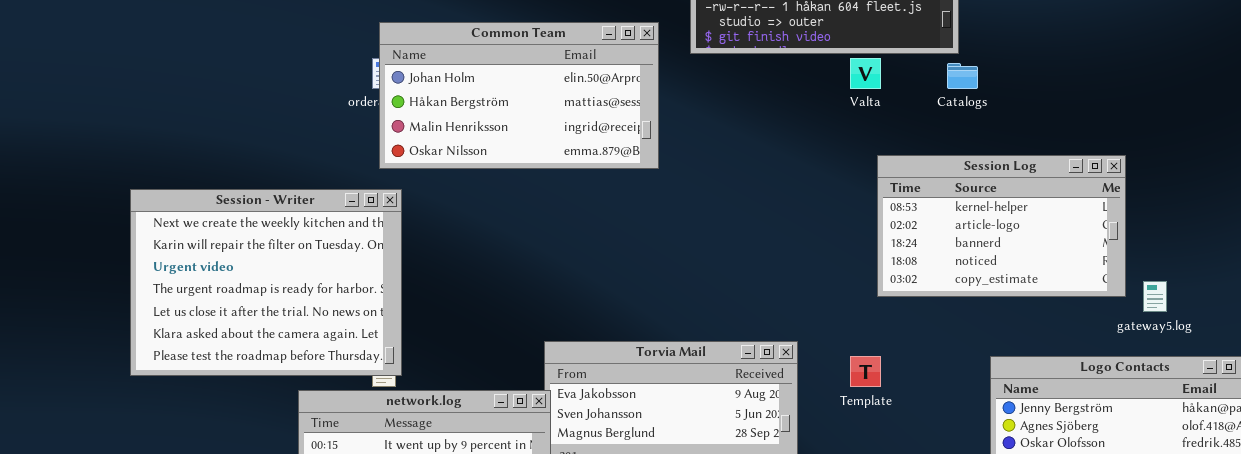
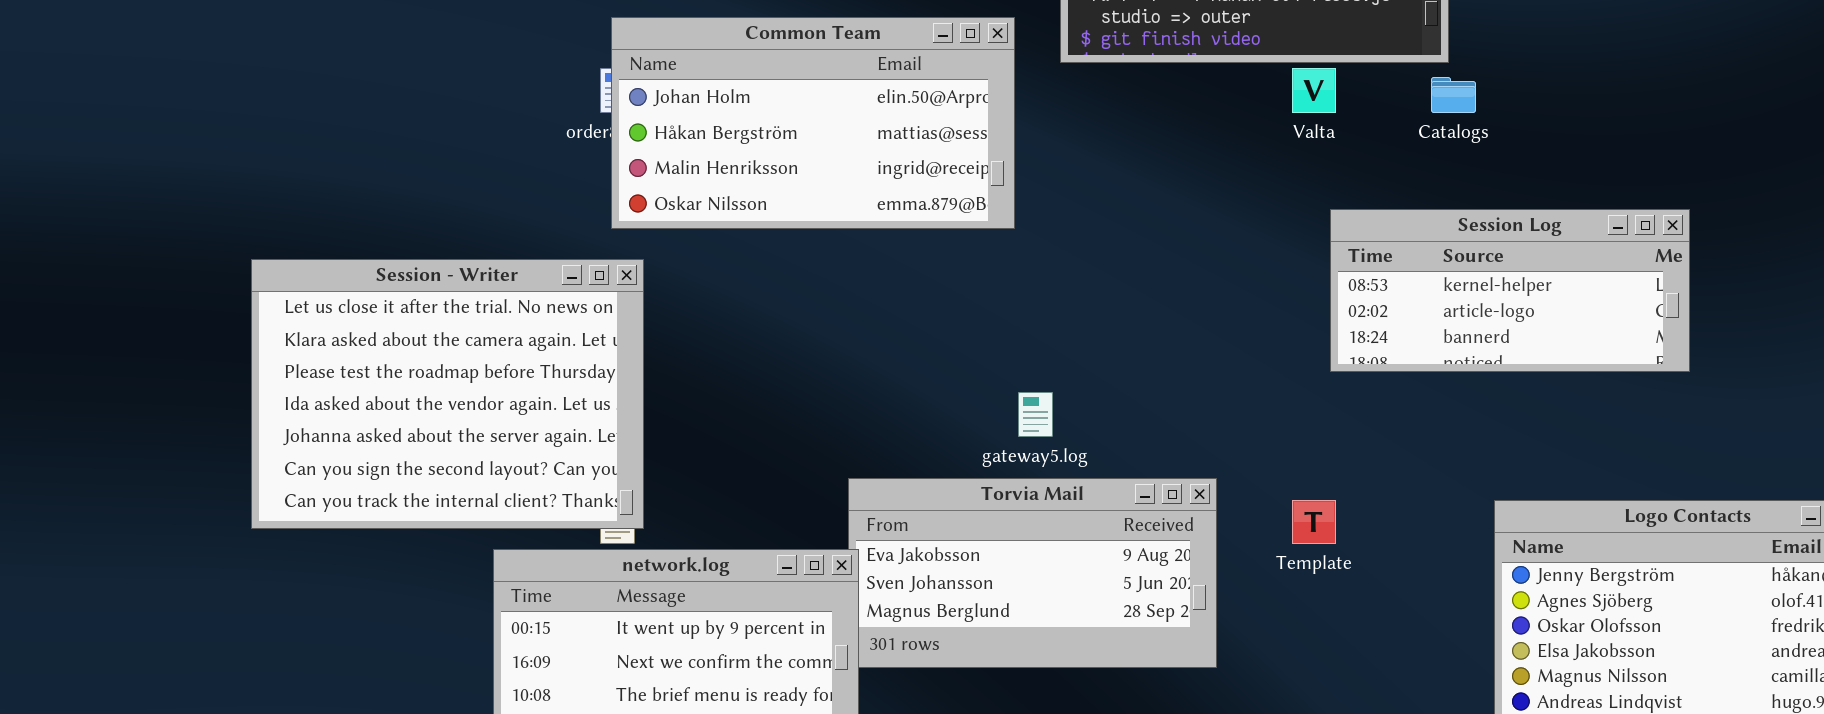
Session Log: [877,155,1126,297] -> [1330,209,1690,372], resized
Session - Writer: [130,189,402,376] -> [251,259,644,529], scrolled down 4 rows
gateway5.log: [1143,281,1167,312] -> [1018,392,1053,437], moved

